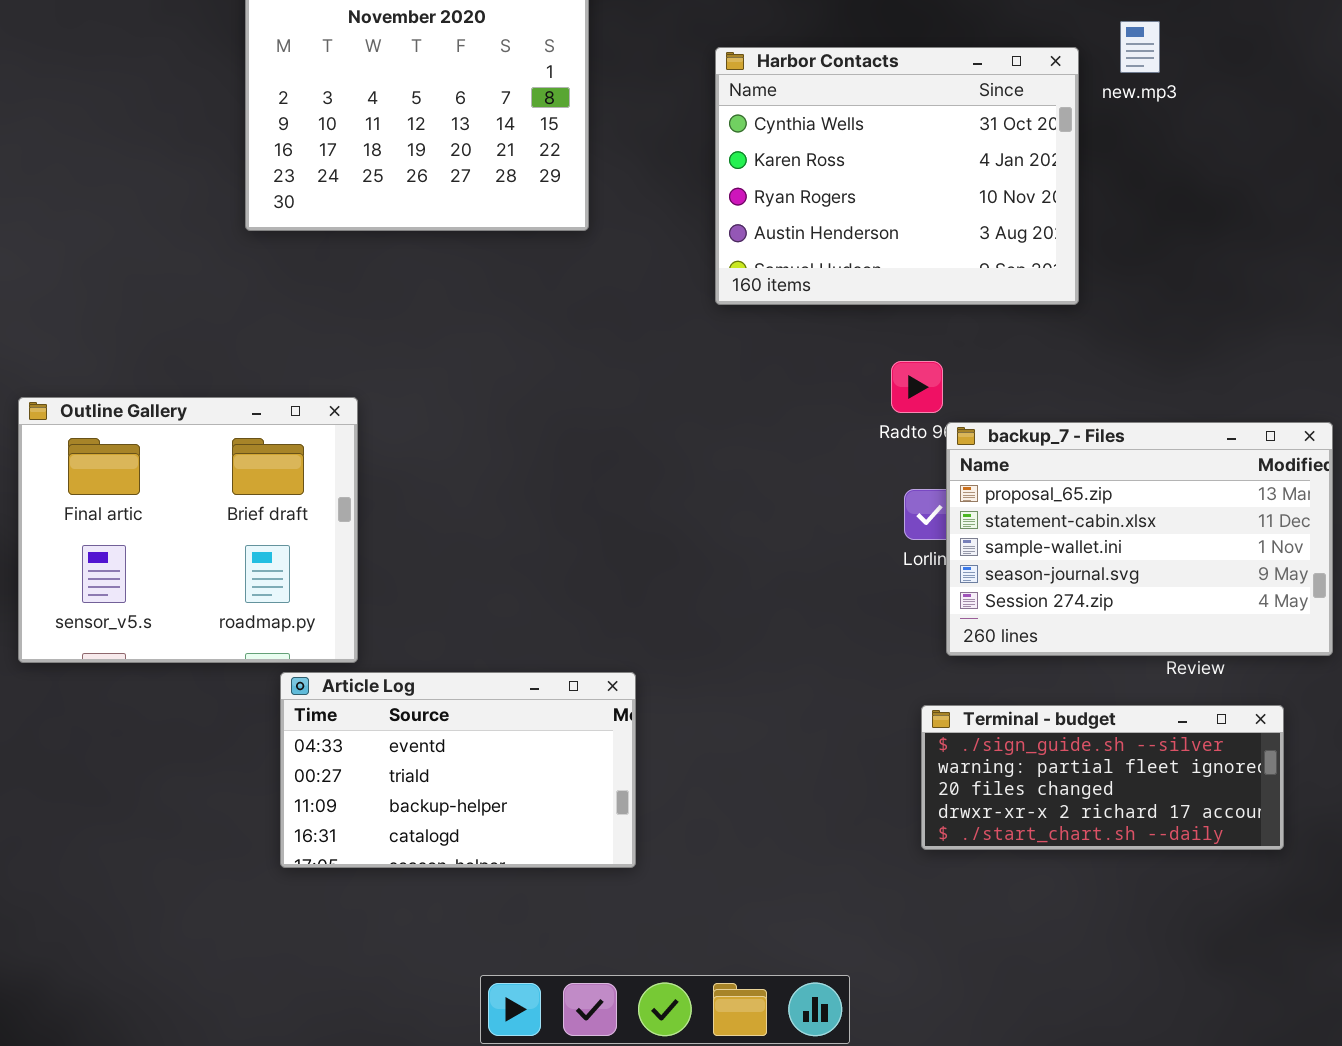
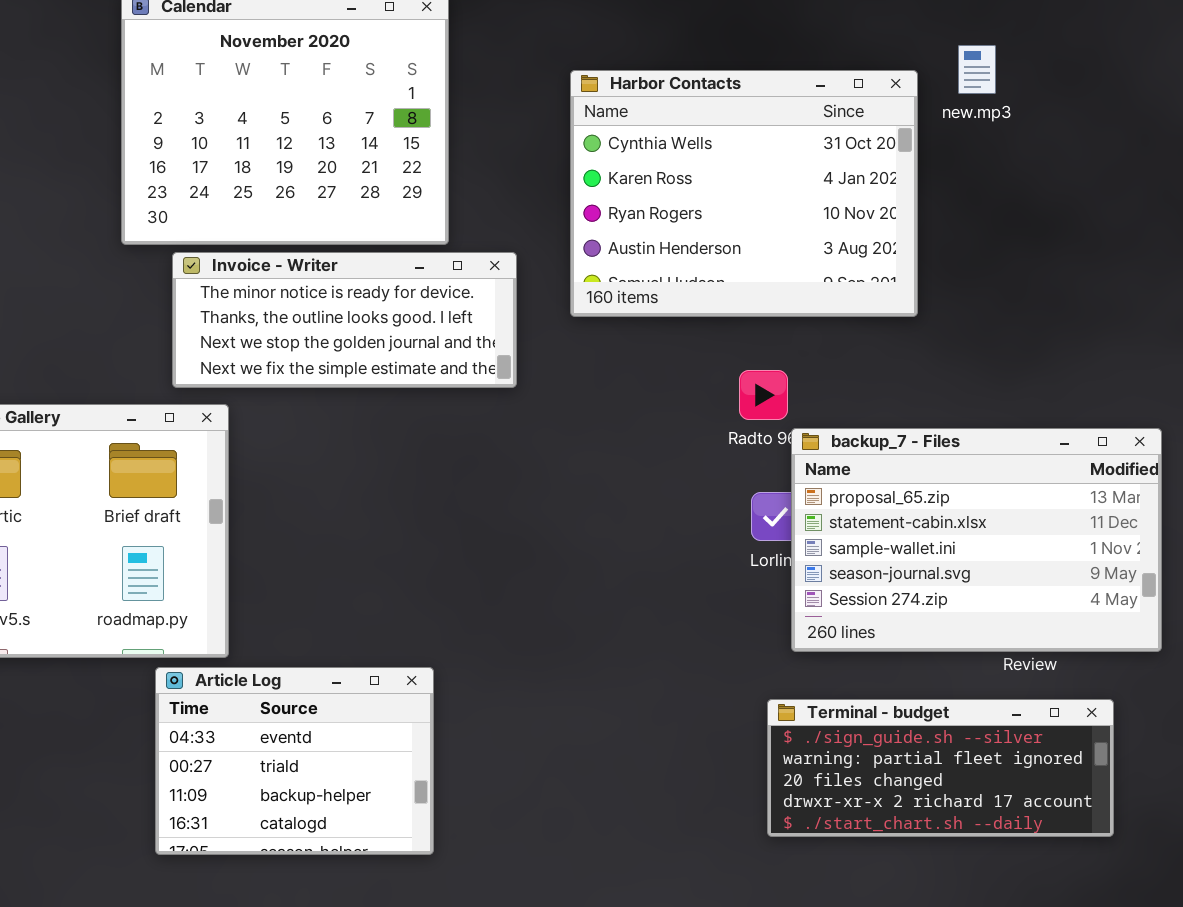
Invoice - Writer: none -> [172,252,517,388], opened
Article Log: [280,672,636,868] -> [155,667,434,855], resized

